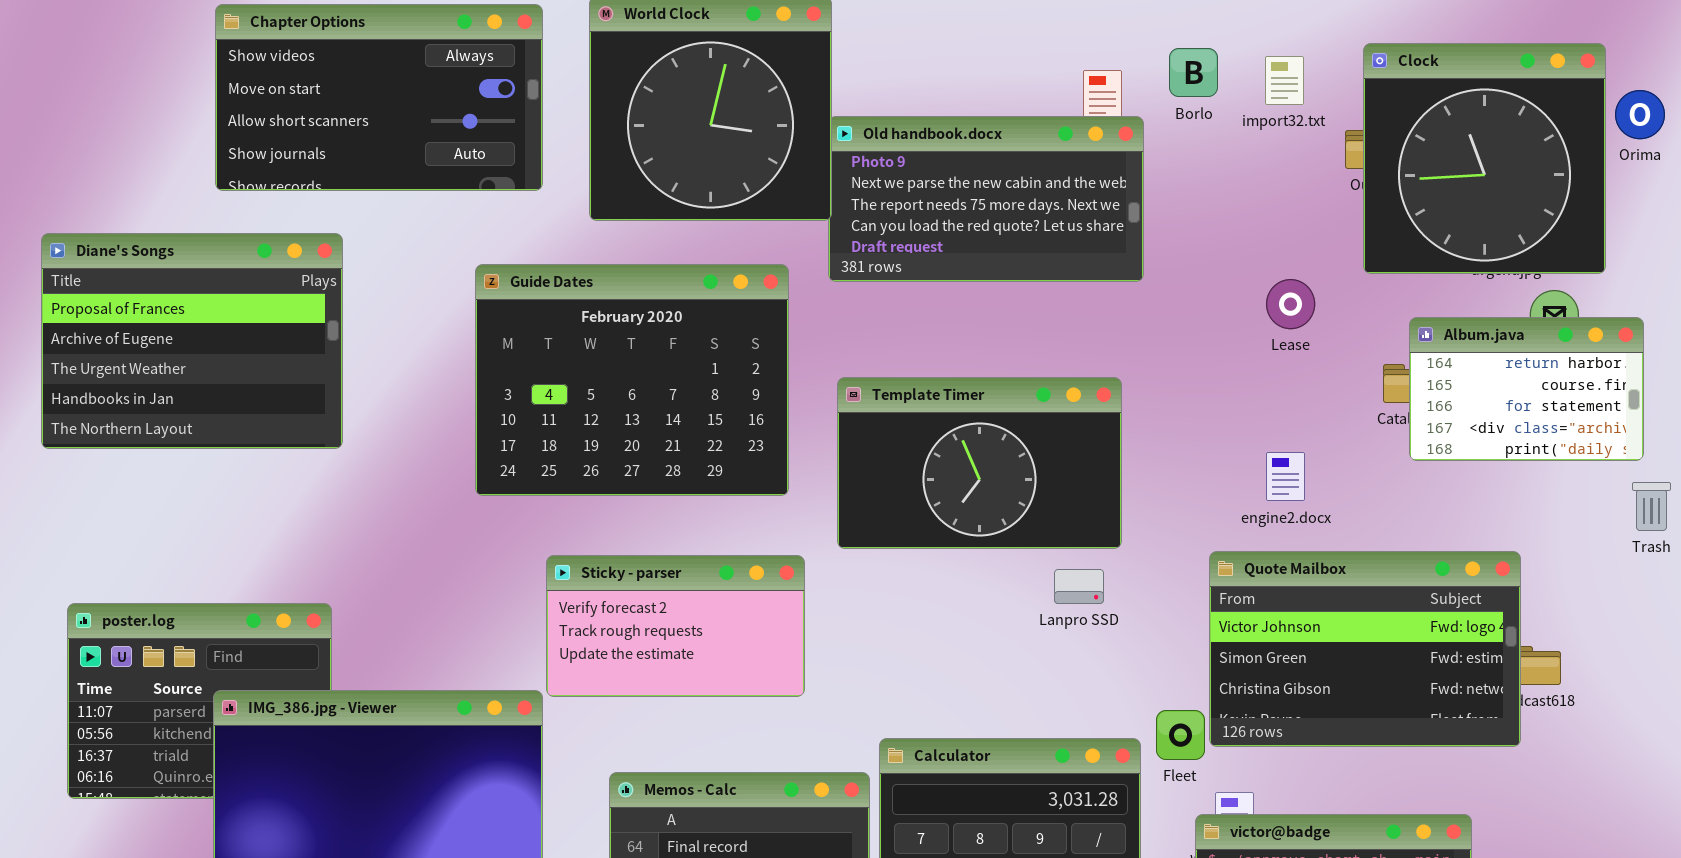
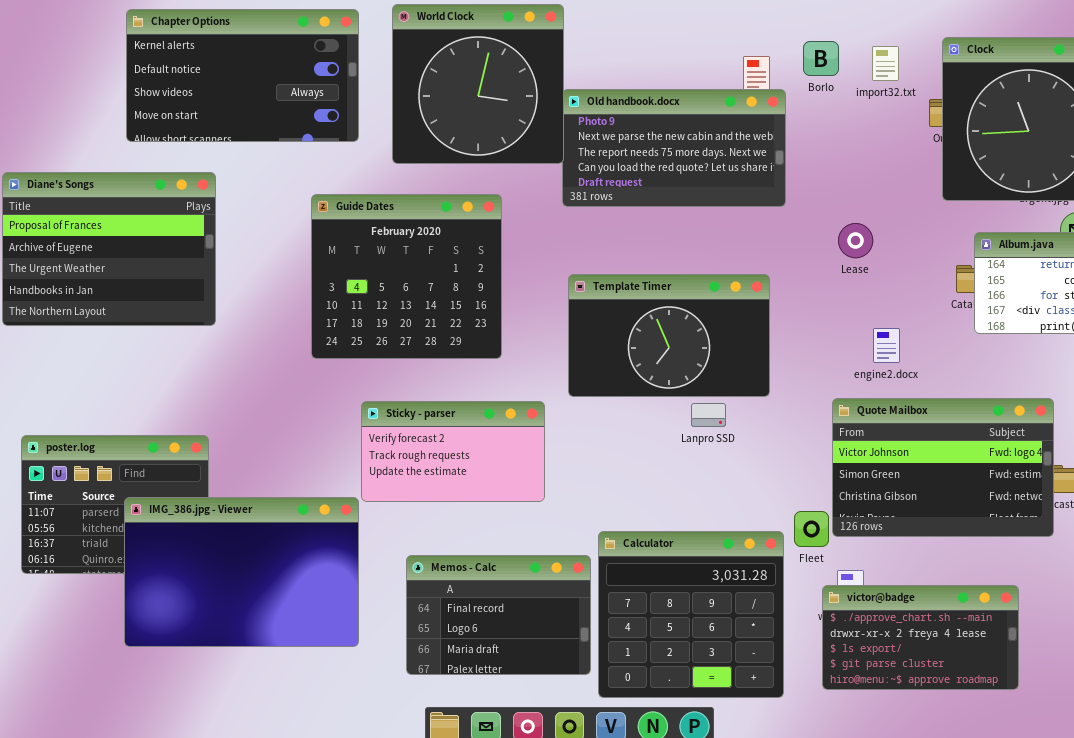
Chapter Options: [215,4,543,191] -> [126,9,359,142], scrolled up 2 rows
Guide Dates: [475,264,789,496] -> [311,194,502,359], resized
Lease: [1266,279,1315,329] -> [838,223,873,258], moved
Lanpro SSD: [1054,569,1104,604] -> [691,403,726,427], moved

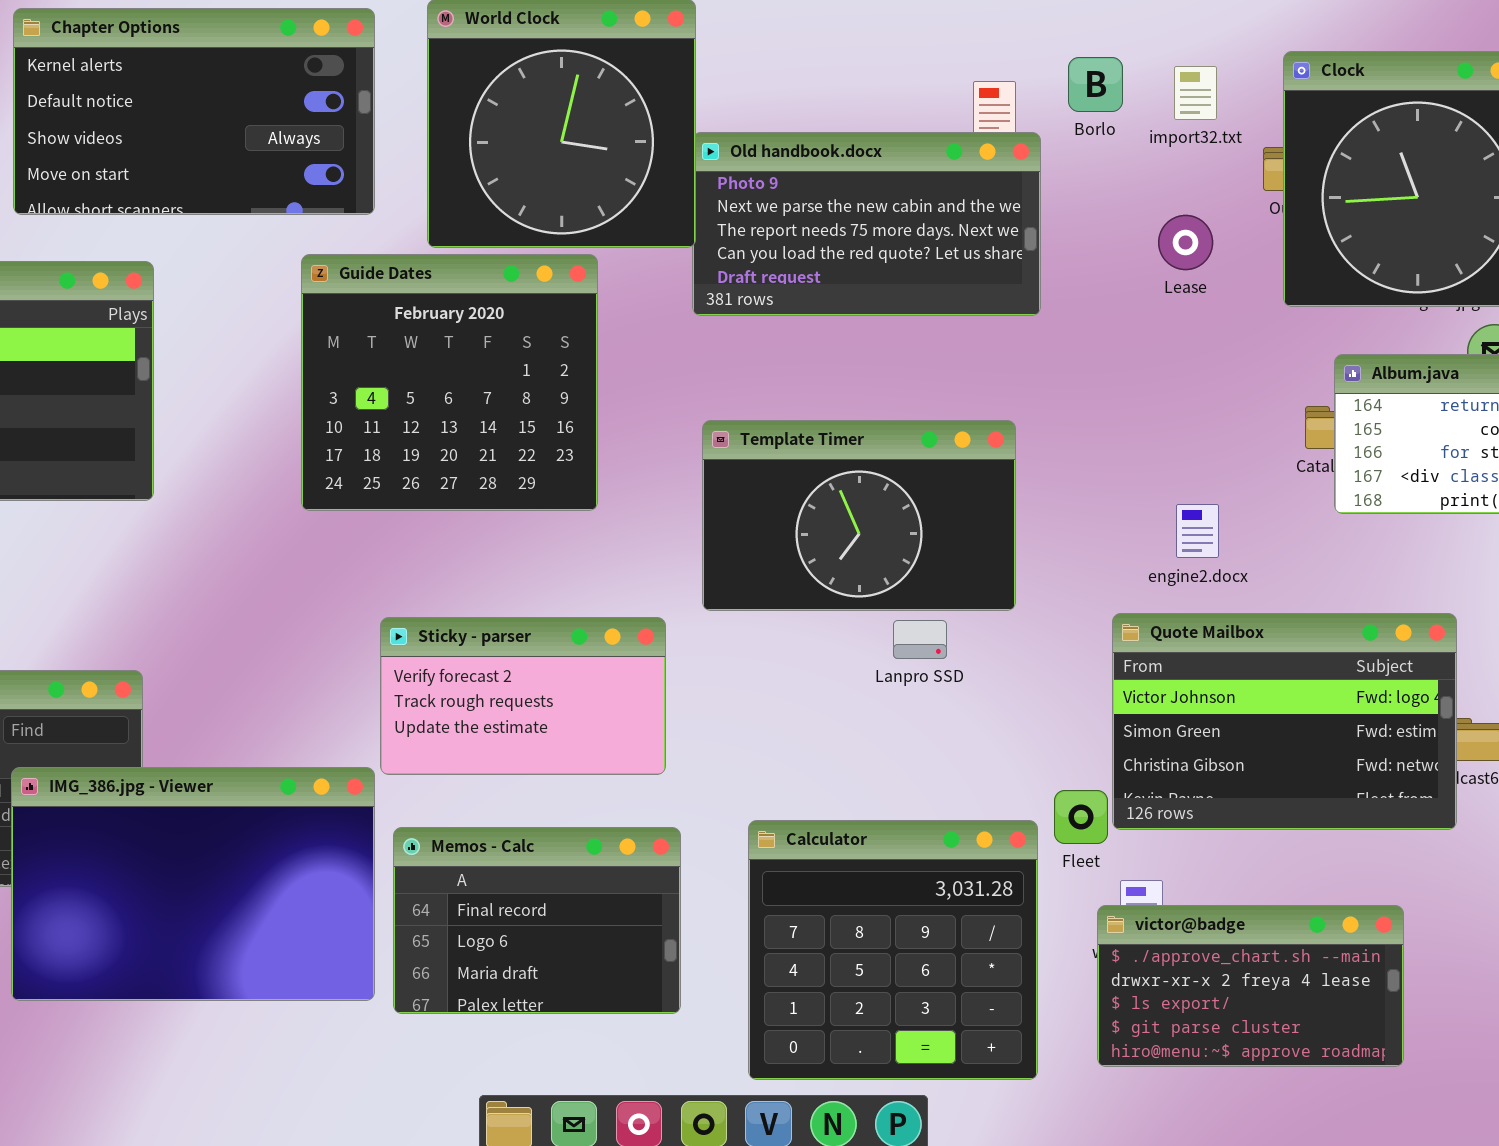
Guide Dates: [311,194,502,359] -> [301,254,598,511], moved
Lease: [838,223,873,258] -> [1158,215,1213,270], moved
Memos - Calc: [406,555,591,675] -> [393,827,681,1014], moved

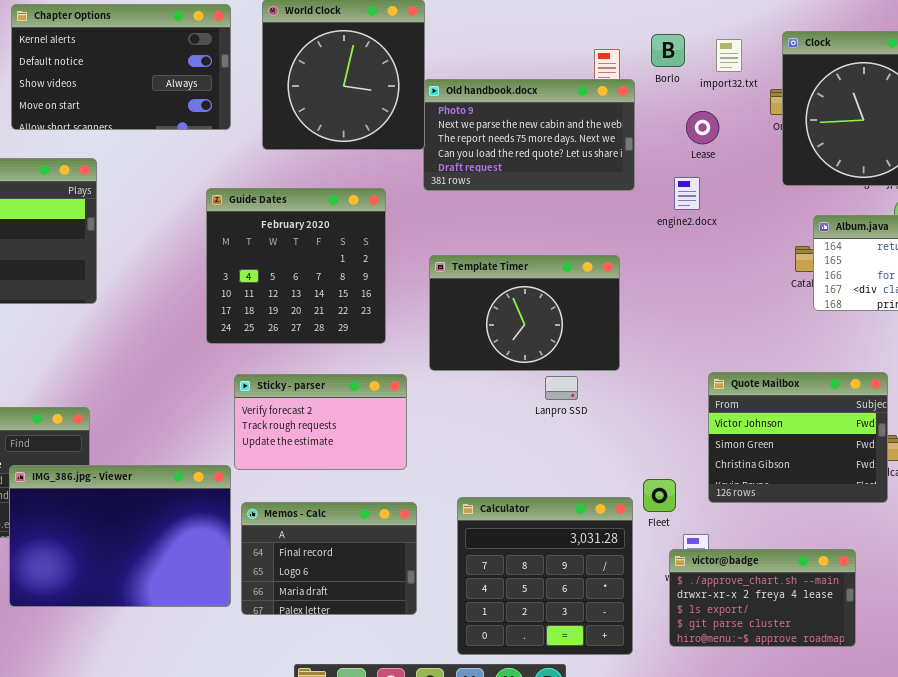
Lease: [1158,215,1213,270] -> [686,111,719,144], moved
Guide Dates: [301,254,598,511] -> [206,188,386,344], moved
engine2.docx: [1176,504,1219,558] -> [674,177,700,210], moved
Quote Mailbox: [1112,613,1457,830] -> [708,372,888,503], resized

